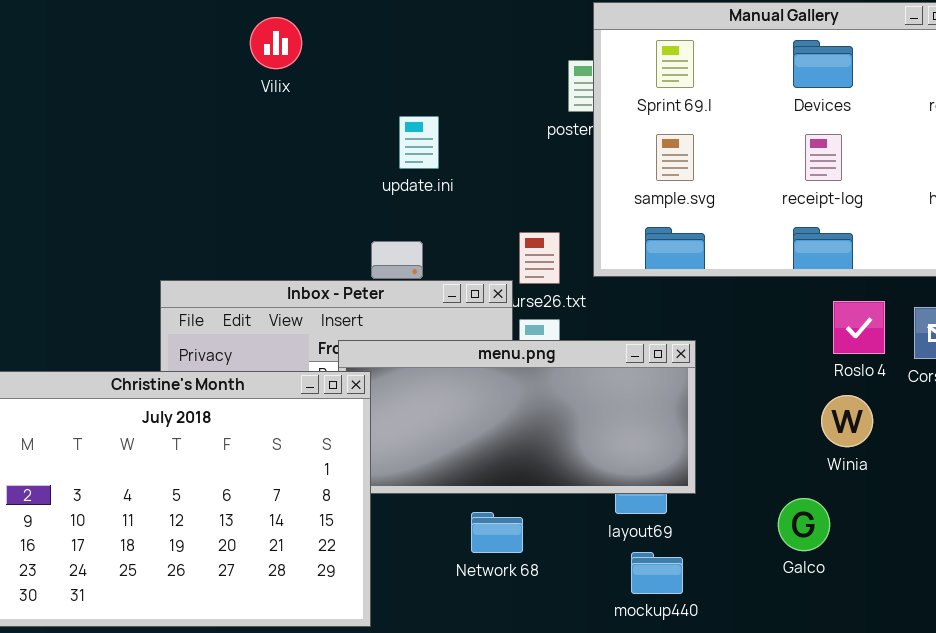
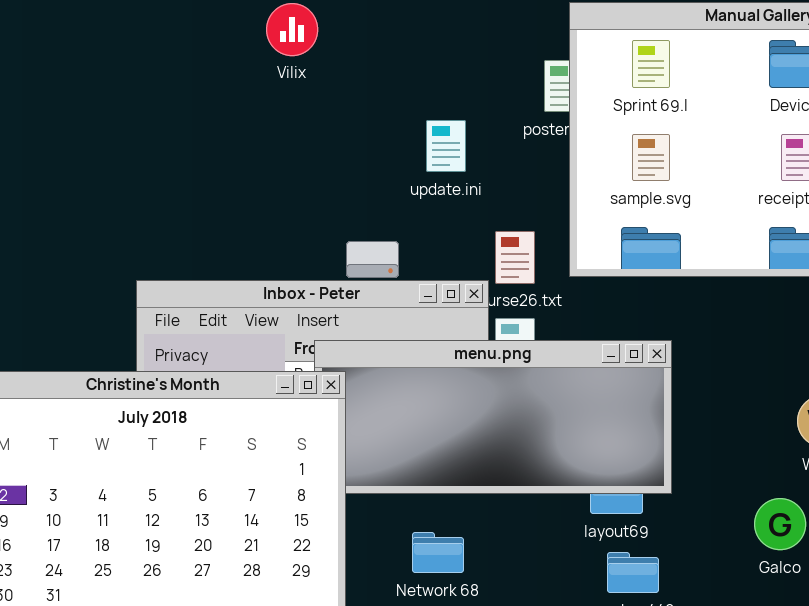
Vilix: [250,17,302,69] -> [266,3,318,56], moved
update.ini: [399,116,439,169] -> [426,120,466,172], moved
Network 68: [471,512,523,553] -> [412,532,464,573], moved

